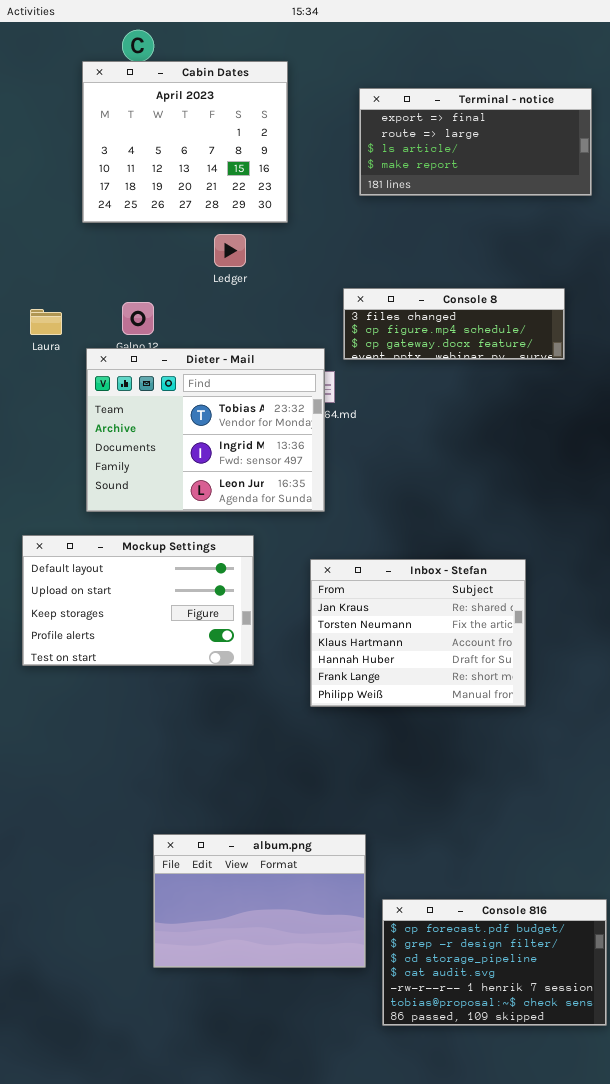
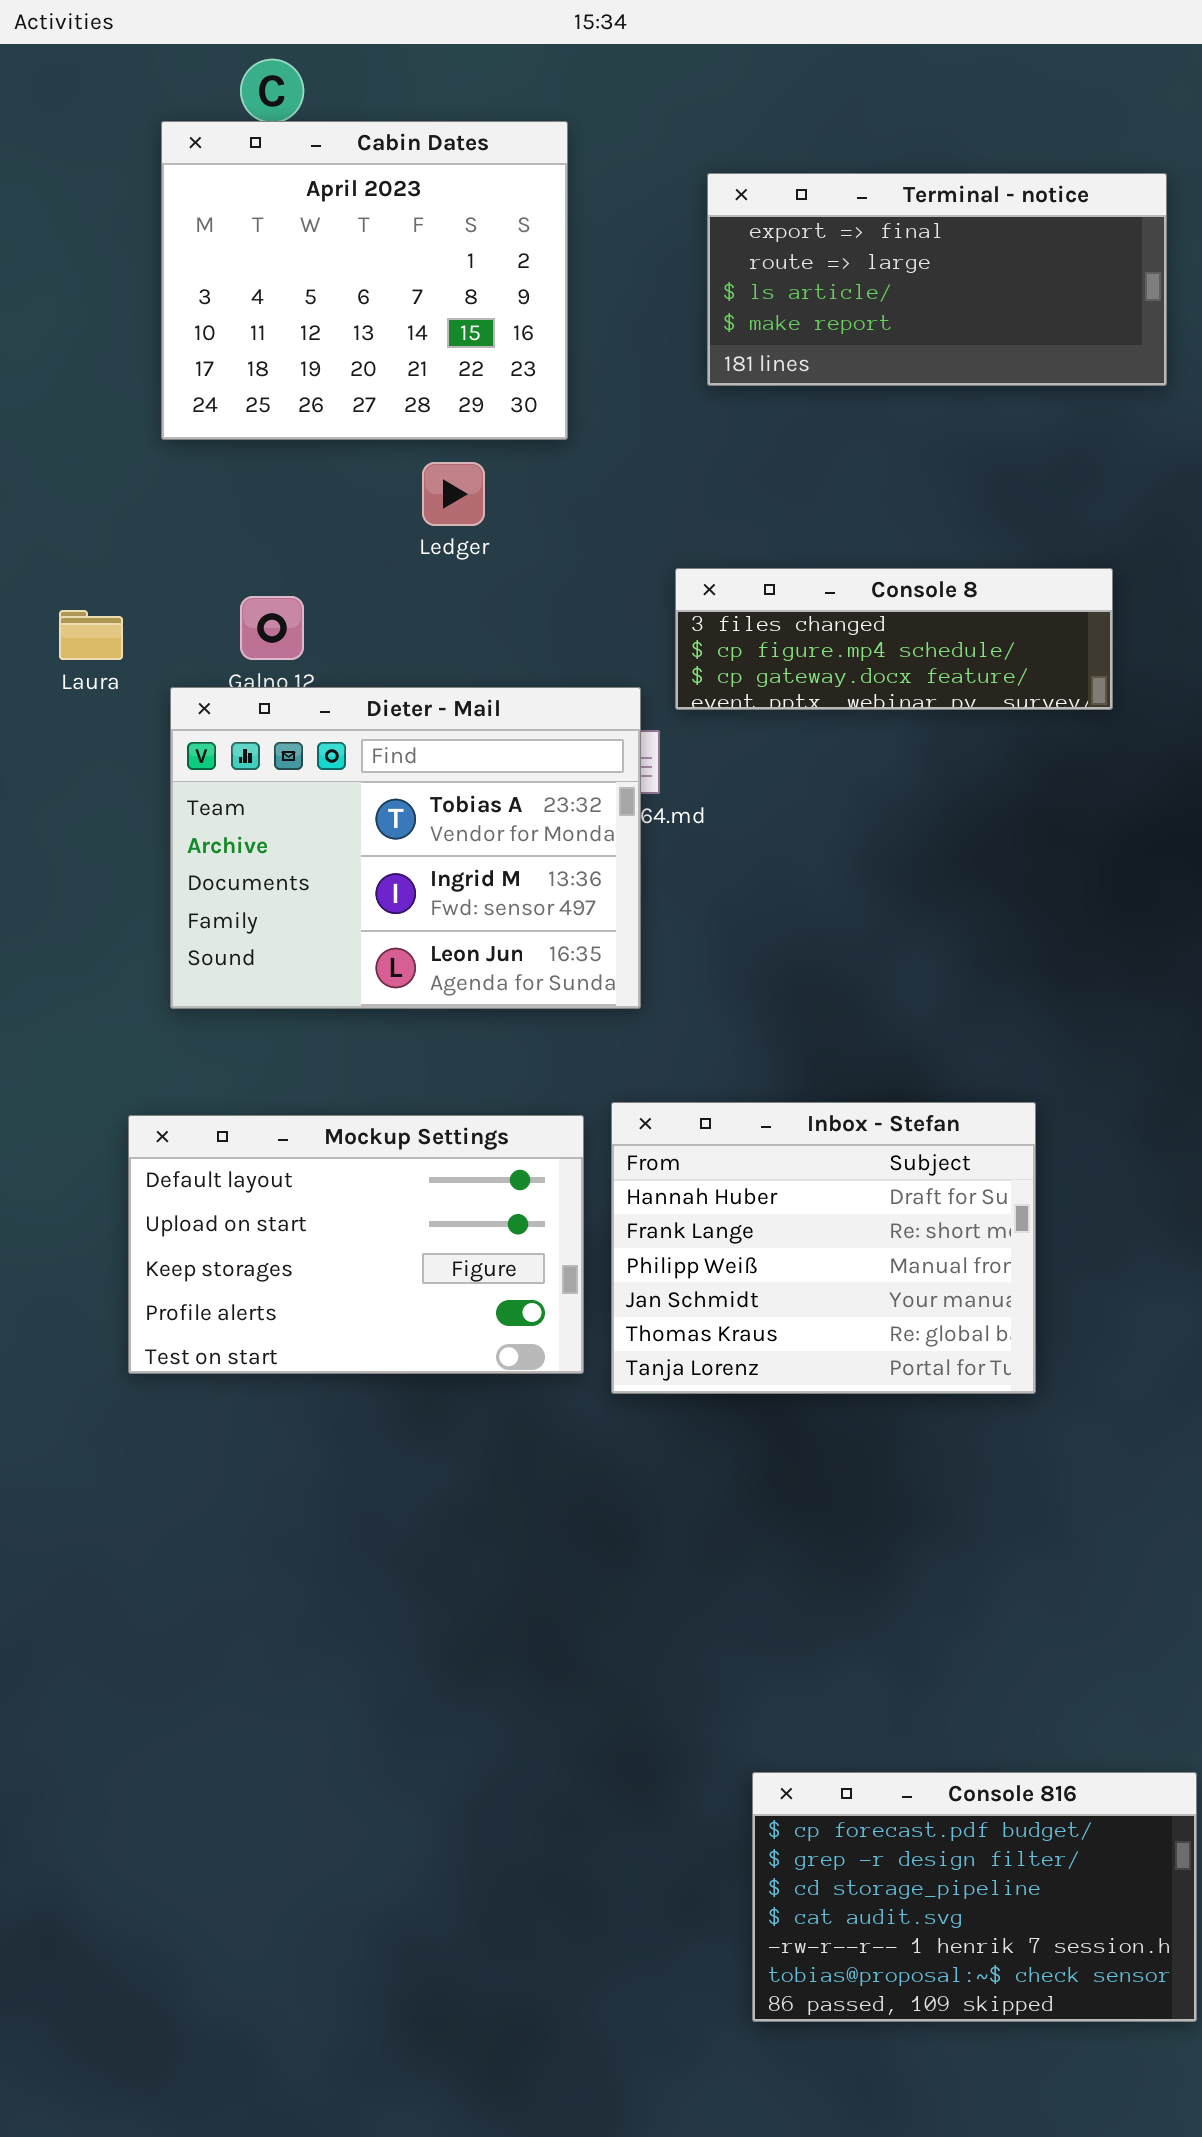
Mockup Settings: [22,535,254,666] -> [128,1115,584,1374], moved
Inbox - Stefan: [310,559,526,707] -> [611,1102,1036,1394], scrolled down 3 rows
album.png: [153,834,366,968] -> none, closed

